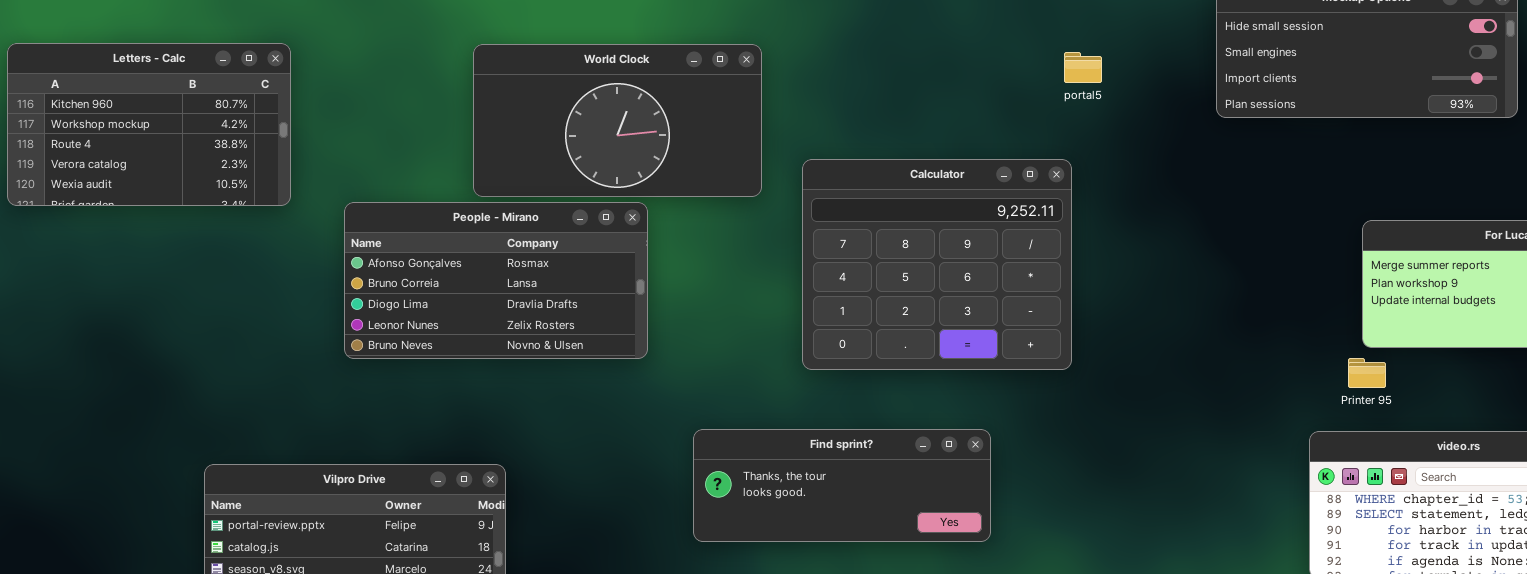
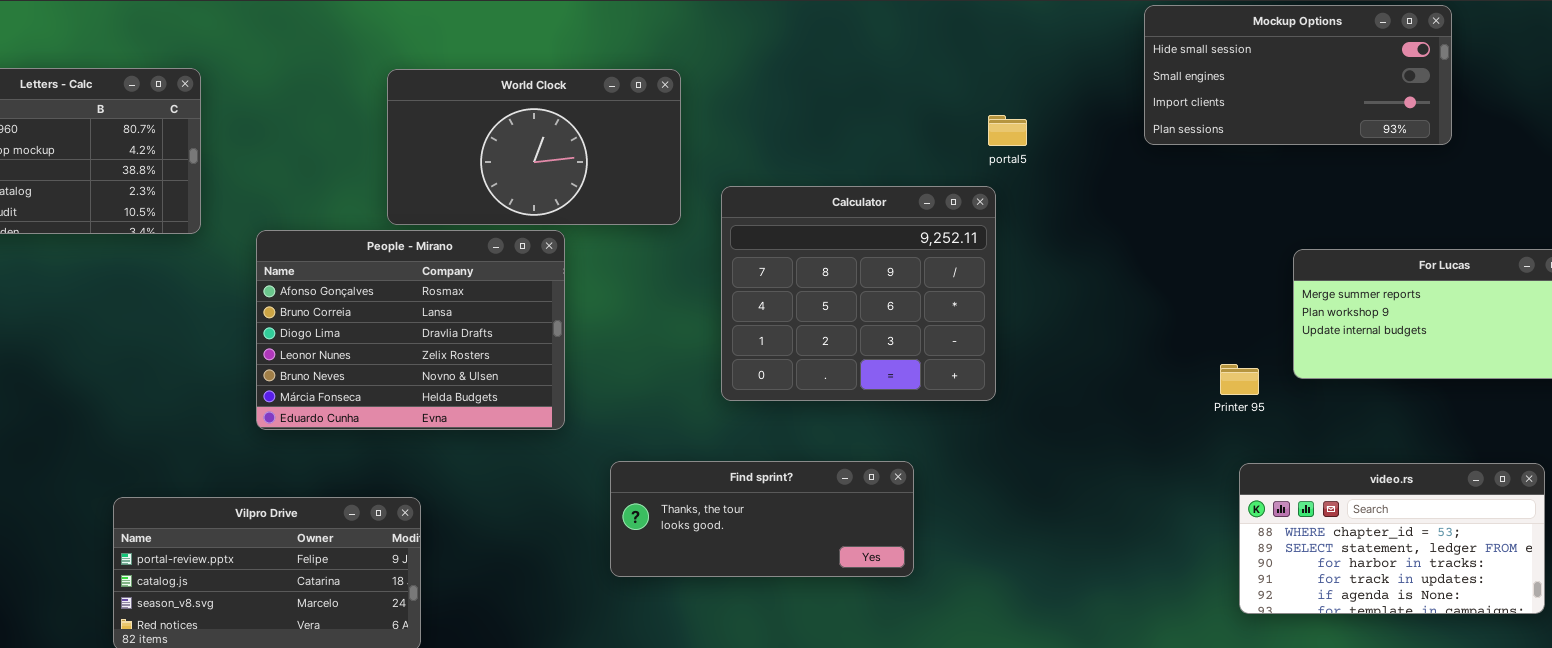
portal5: [1064,52,1102,83] -> [988,115,1027,146], moved
People - Mirano: [344,202,648,359] -> [256,230,565,430], resized
Printer 95: [1348,358,1386,388] -> [1220,364,1259,395], moved

